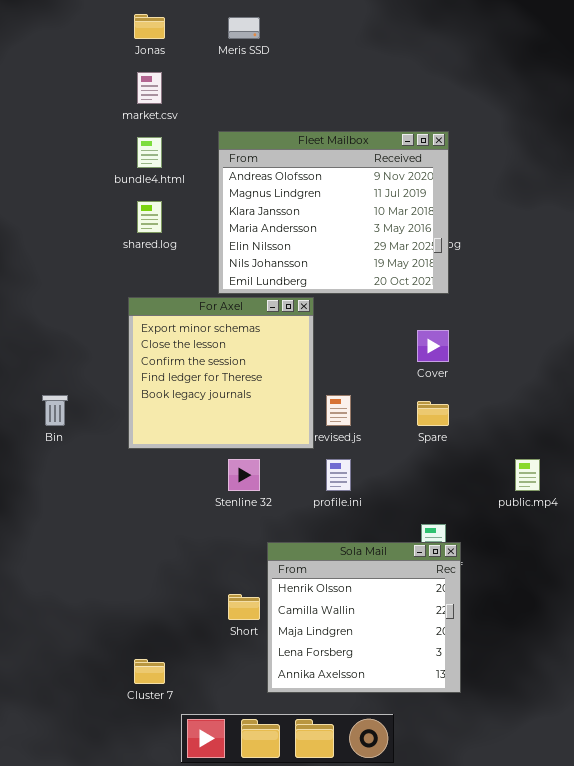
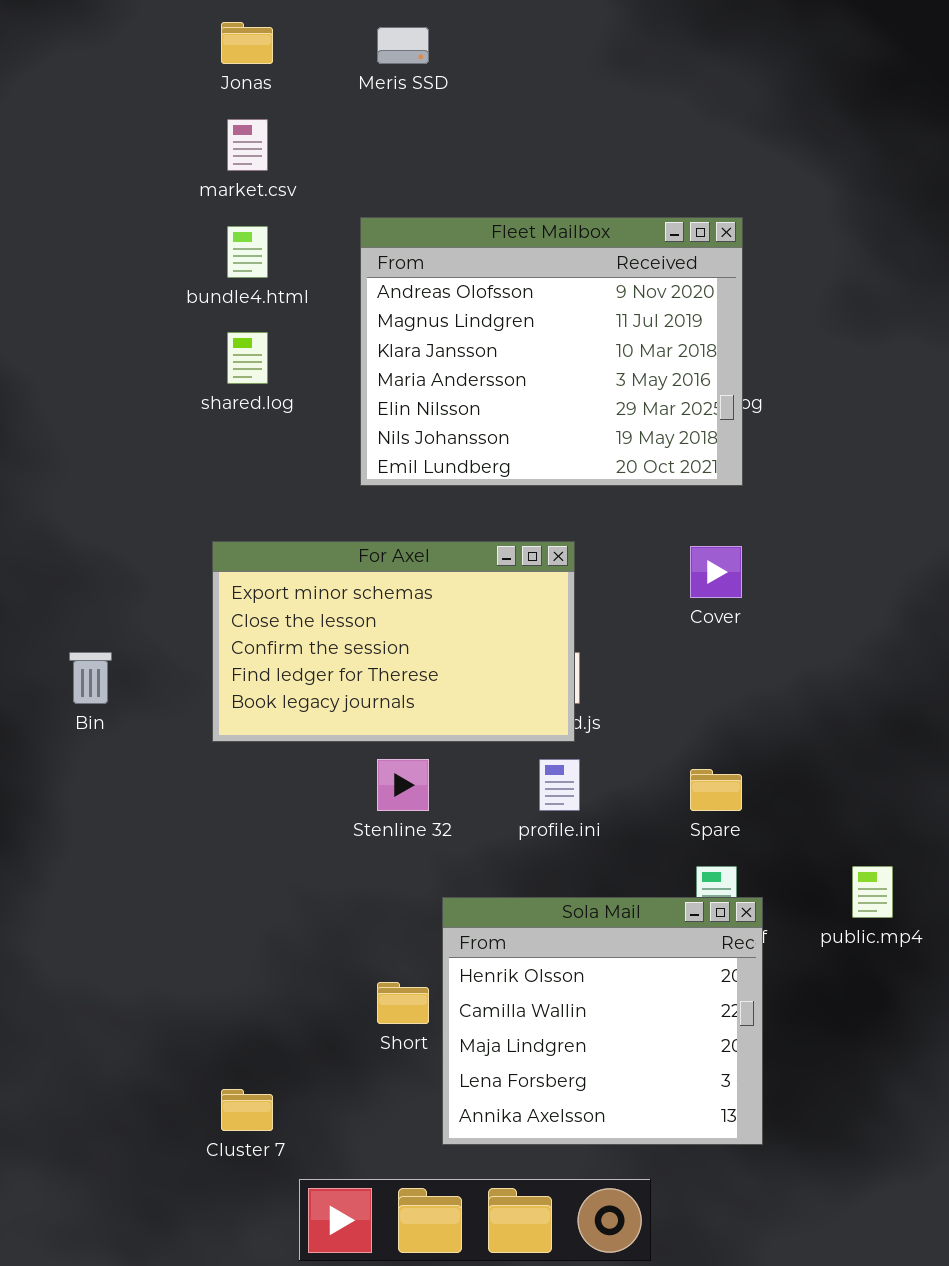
For Axel: [128,297,314,449] -> [212,541,575,742], resized
Spare: [417,401,449,426] -> [690,769,742,811], moved
public.mp4: [515,459,540,491] -> [852,866,893,918], moved

